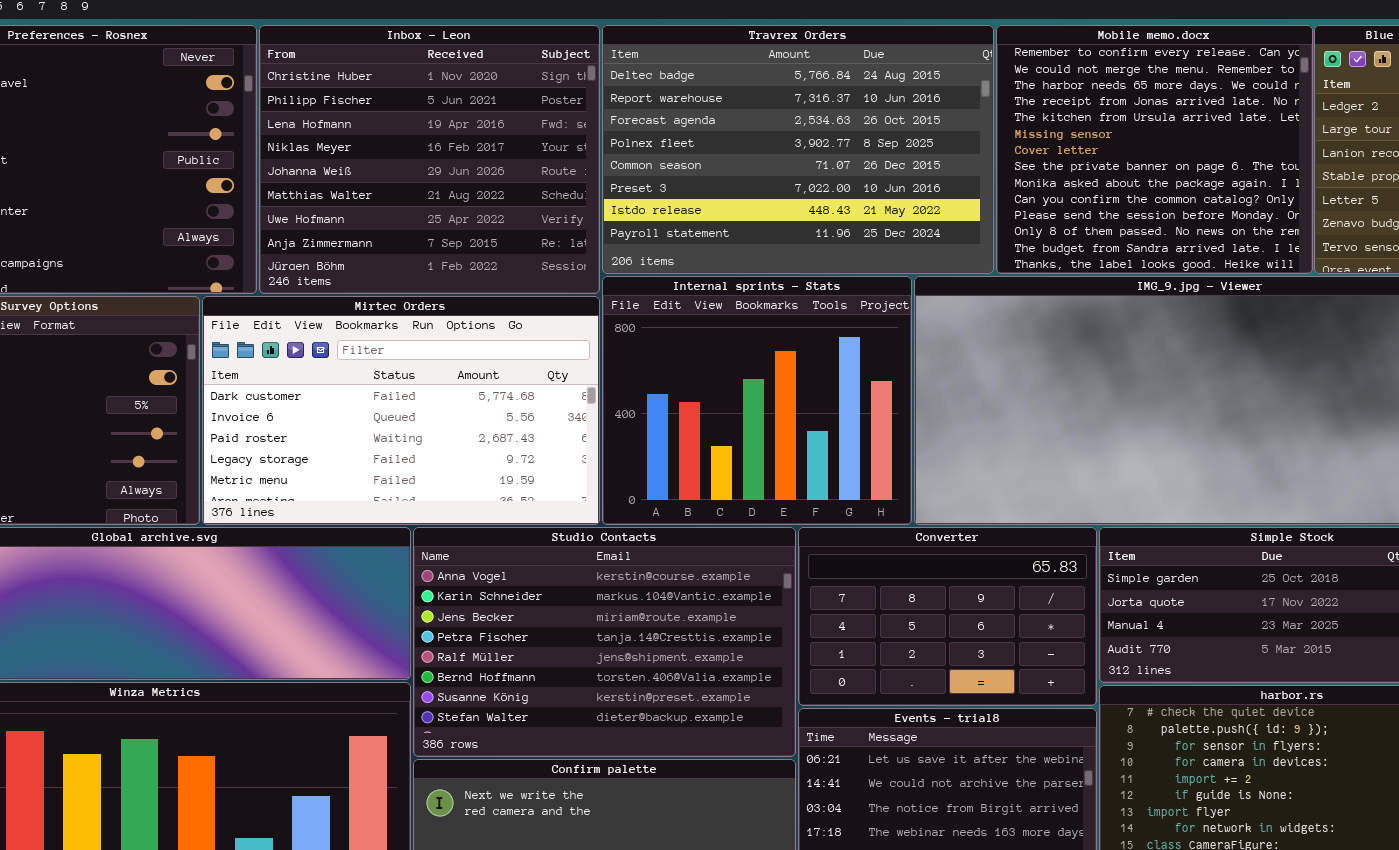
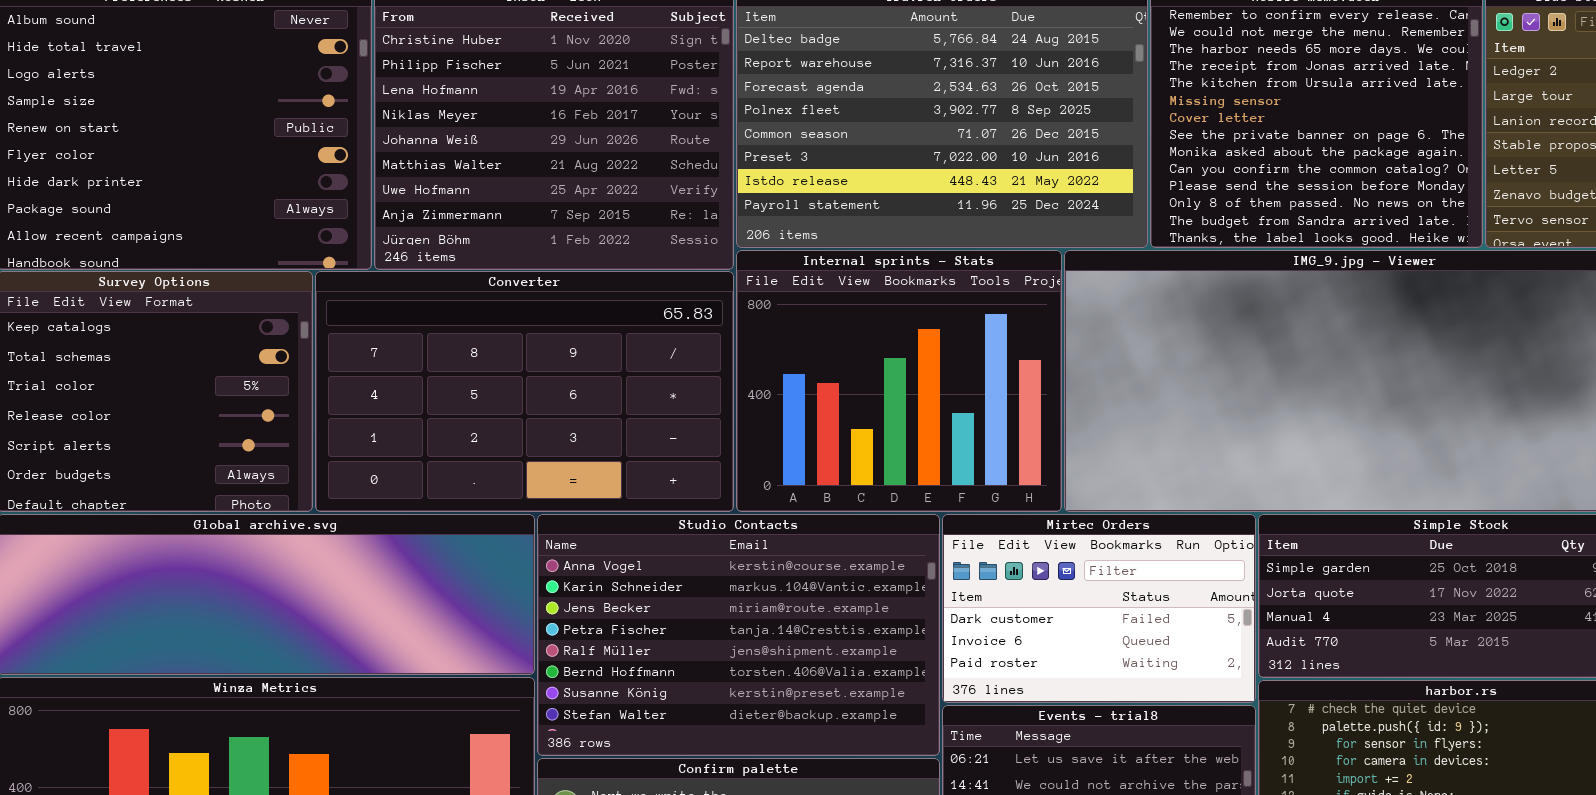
Mirtec Orders: [202,296,600,525] -> [942,514,1256,703], moved, resized
Converter: [798,527,1097,706] -> [315,271,734,512], moved, resized

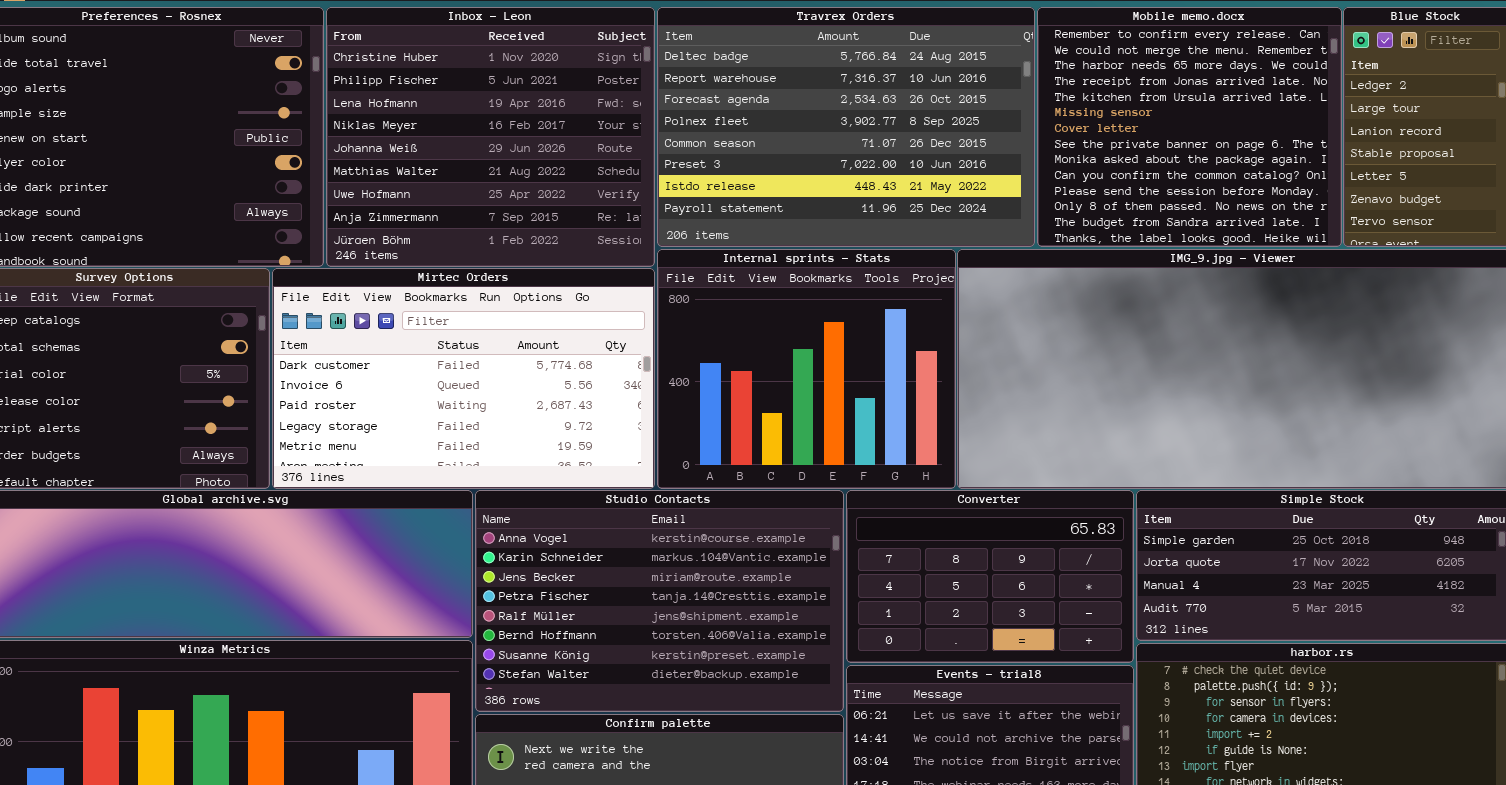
Converter: [315,271,734,512] -> [846,490,1134,663], moved, resized
Mirtec Orders: [942,514,1256,703] -> [272,268,655,489], moved, resized

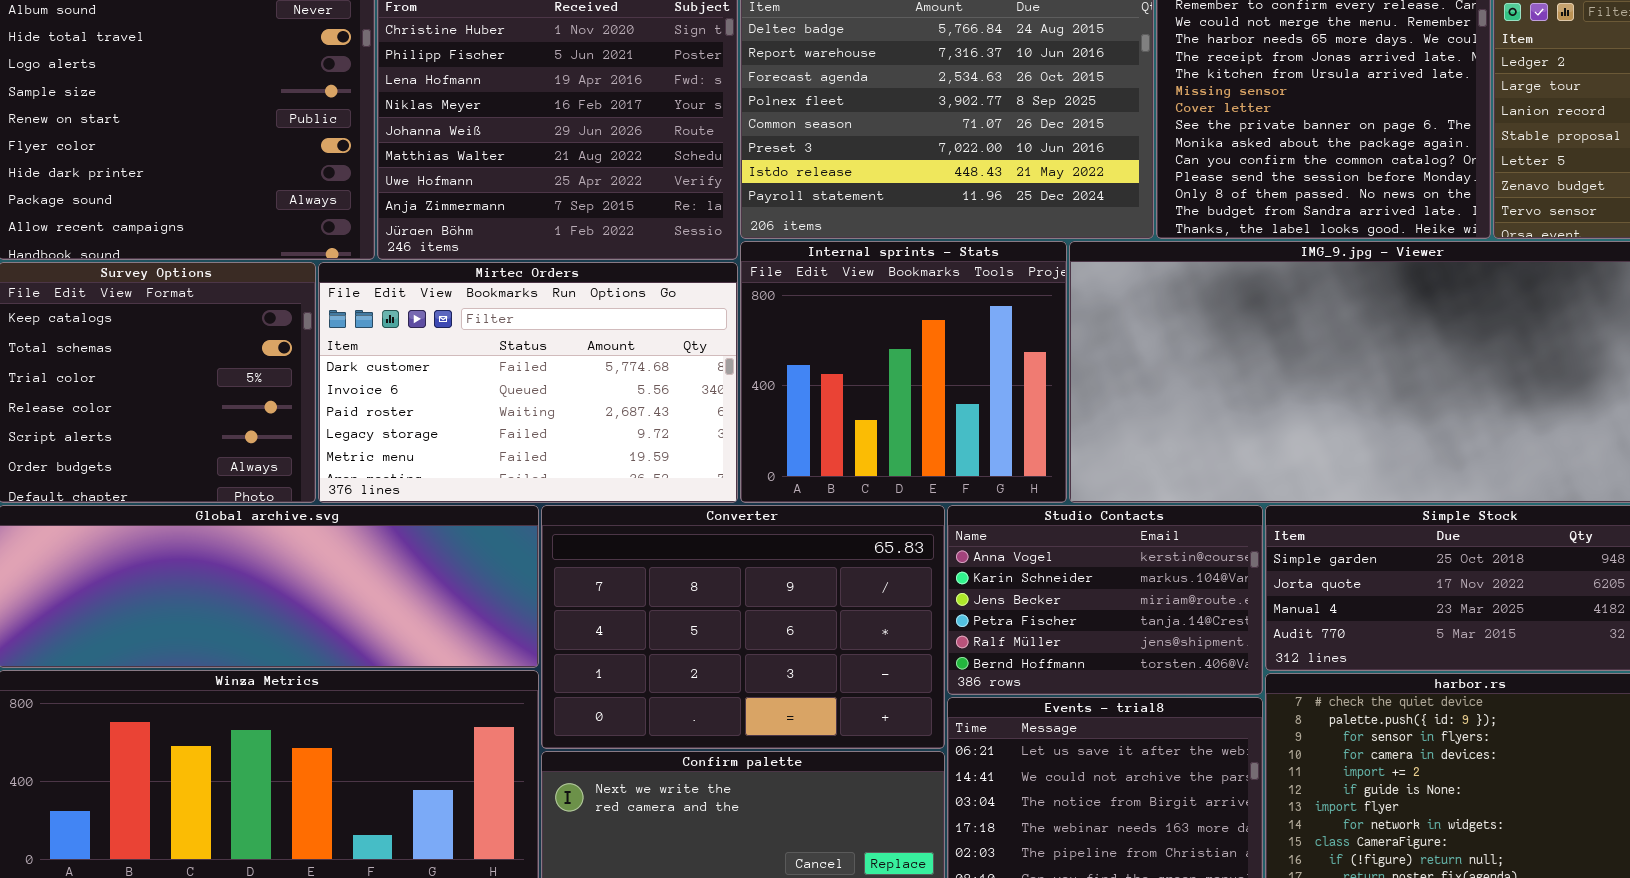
Studio Contacts: [475,490,844,712] -> [947,505,1263,695], moved, resized
Converter: [846,490,1134,663] -> [541,505,945,749], moved, resized

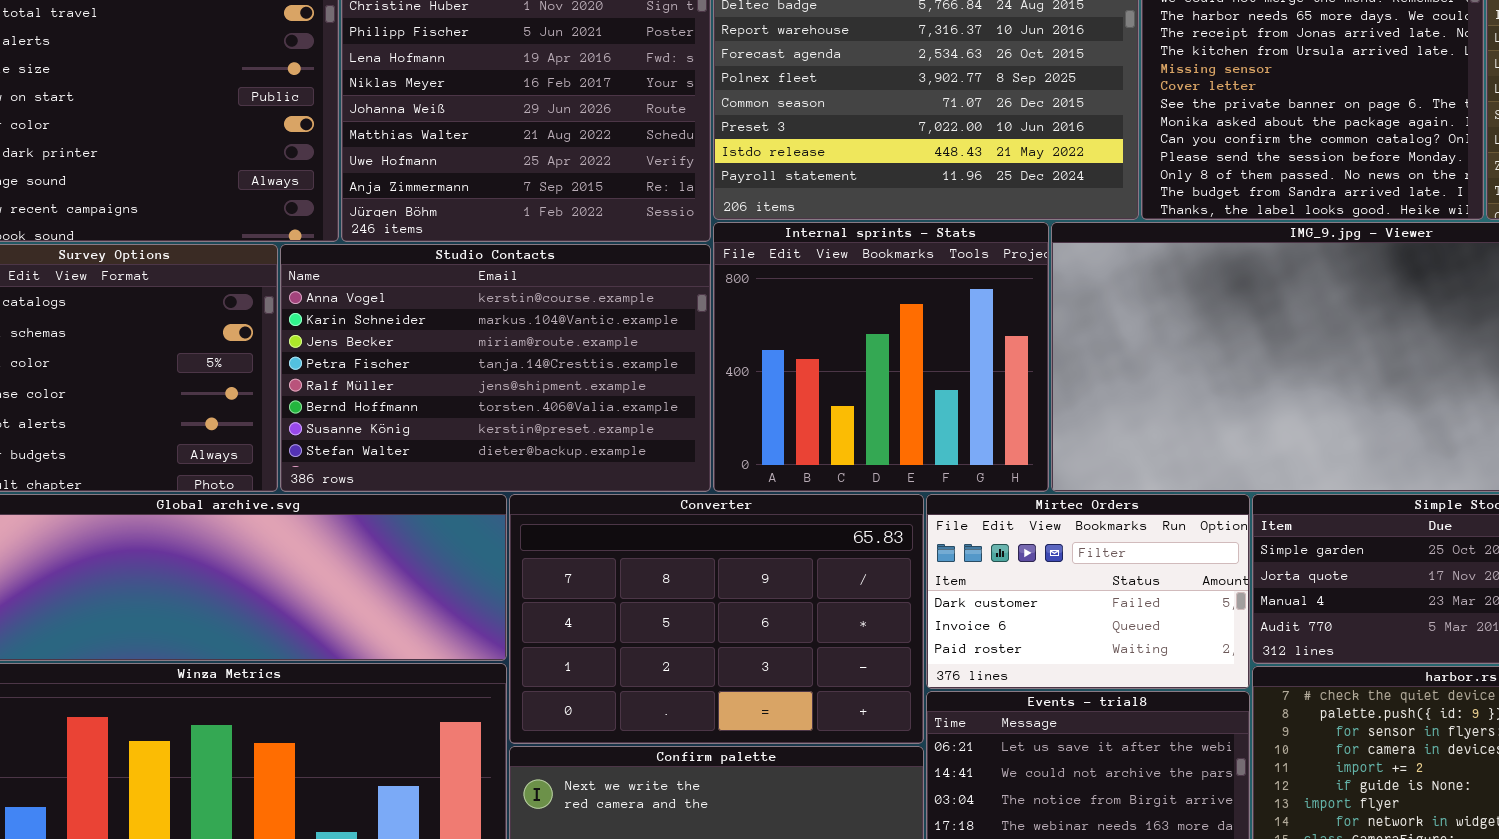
Mirtec Orders: [318,262,738,503] -> [926,494,1250,689], moved, resized
Studio Contacts: [947,505,1263,695] -> [280,244,711,492], moved, resized

